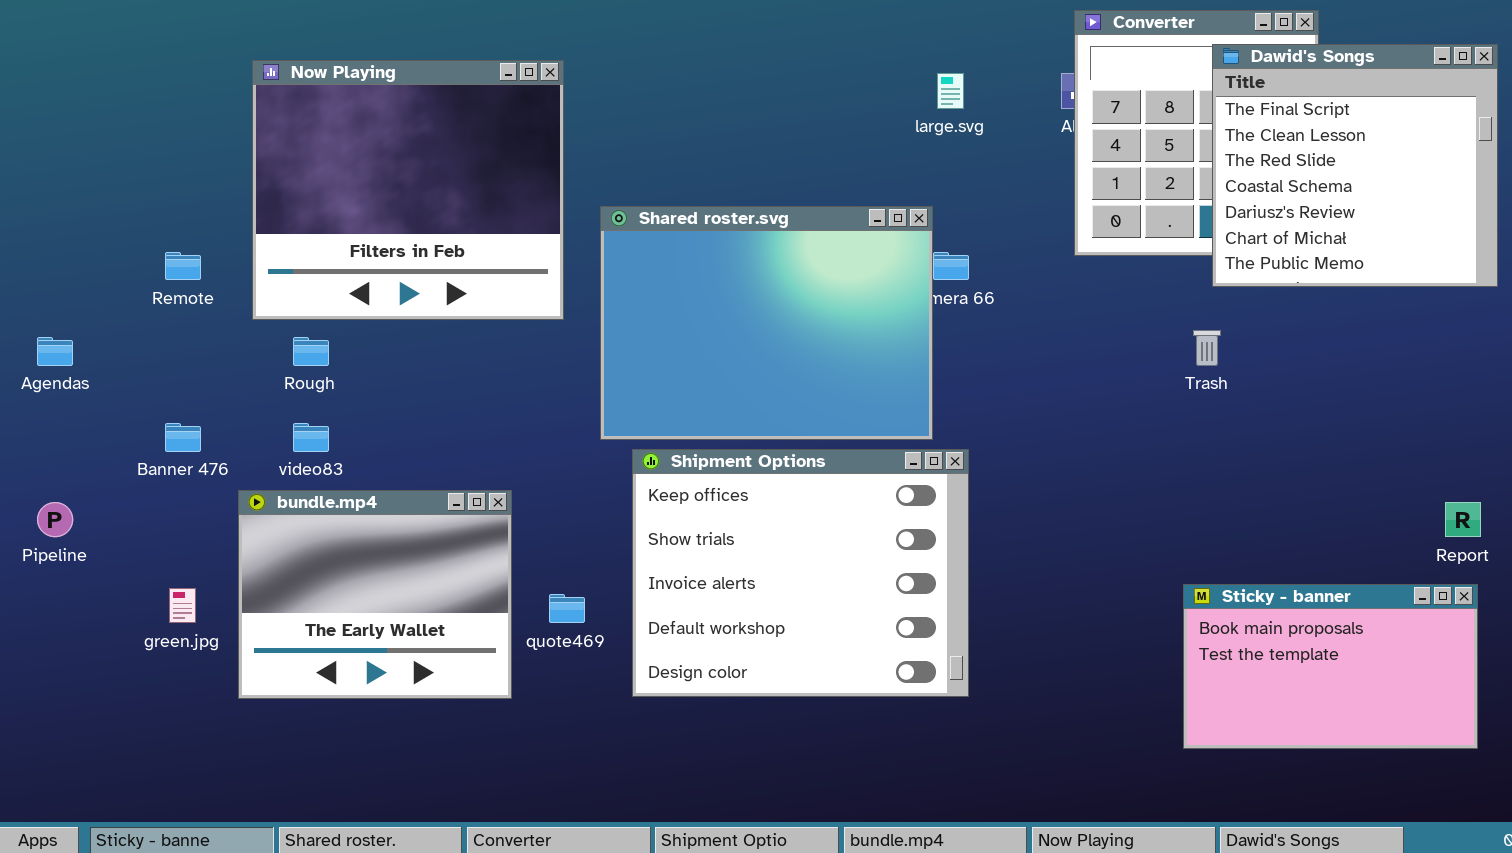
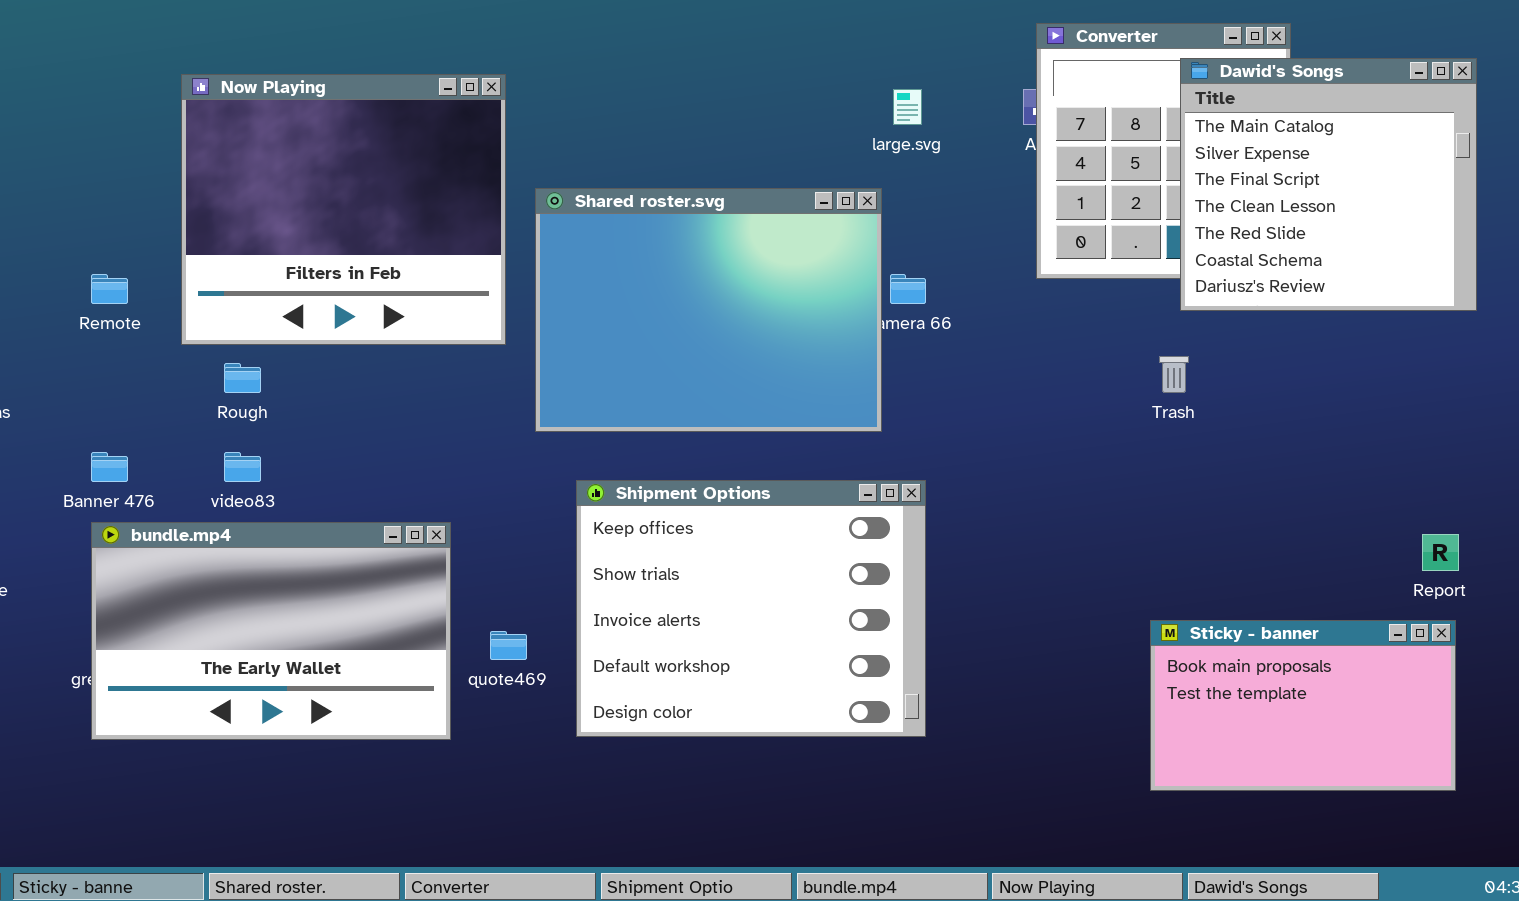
Dawid's Songs: [1212,44,1498,287] -> [1180,58,1477,311], scrolled up 2 rows
Shared roster.svg: [600,206,933,440] -> [535,188,882,432], moved
bundle.mp4: [238,490,512,699] -> [91,522,451,740], resized

